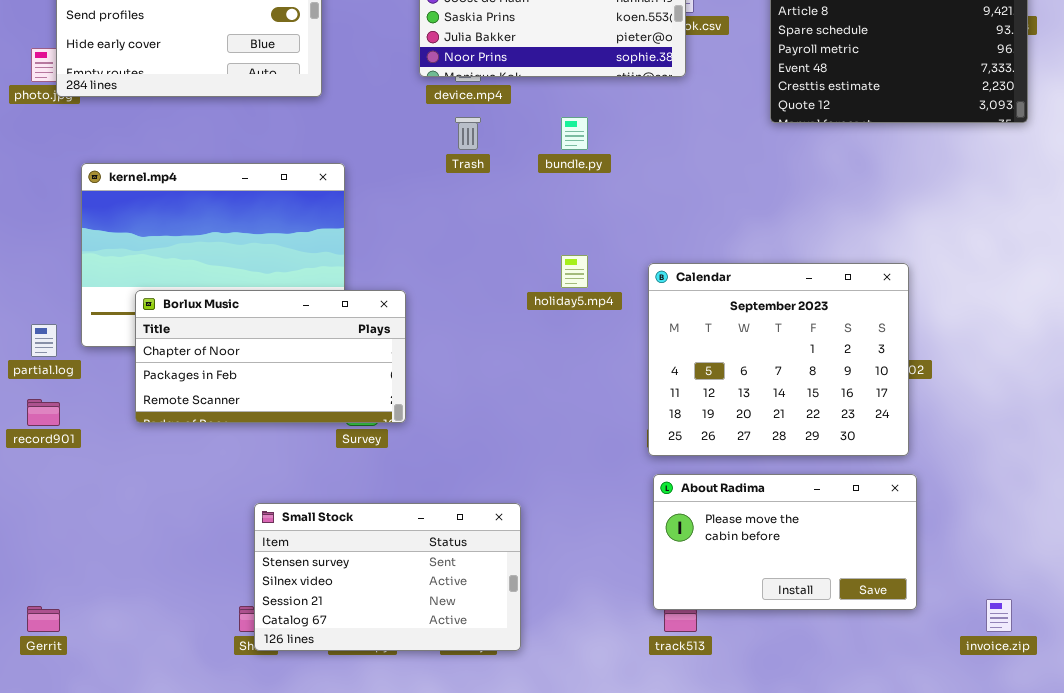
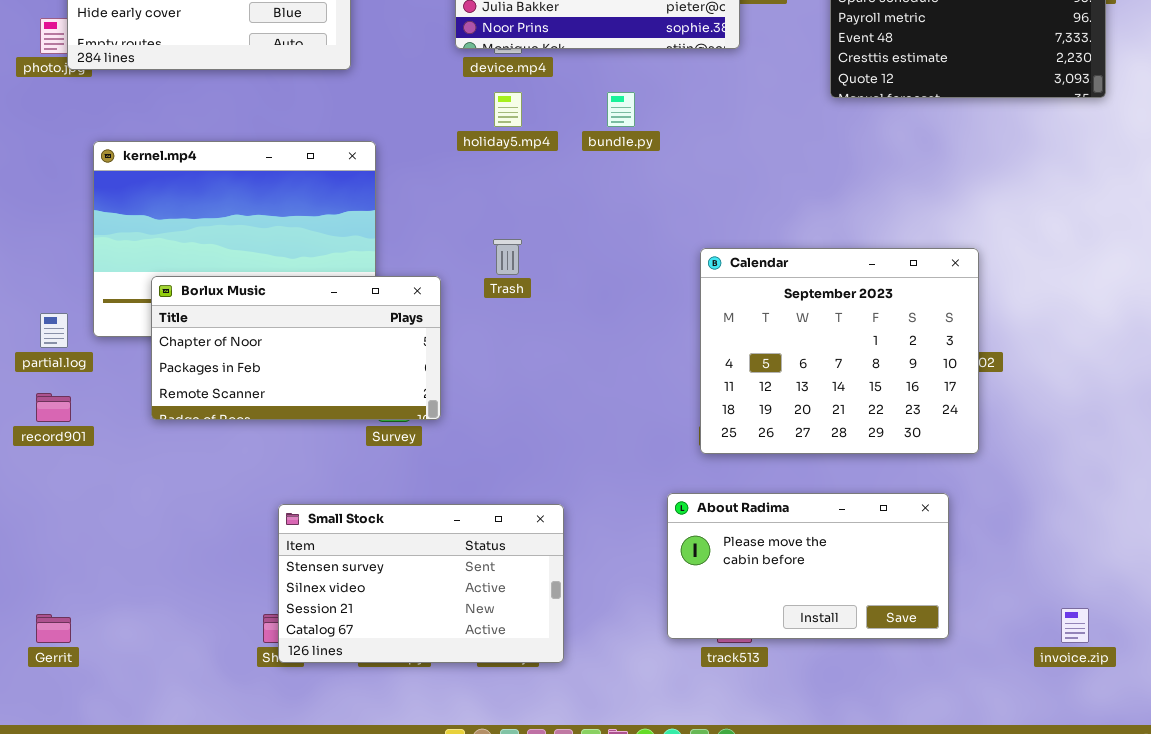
Trash: [455,117,481,150] -> [493,239,522,275], moved
holiday5.mp4: [561,255,588,288] -> [494,92,522,127], moved
About Radima: [653,474,917,610] -> [667,493,949,639], moved

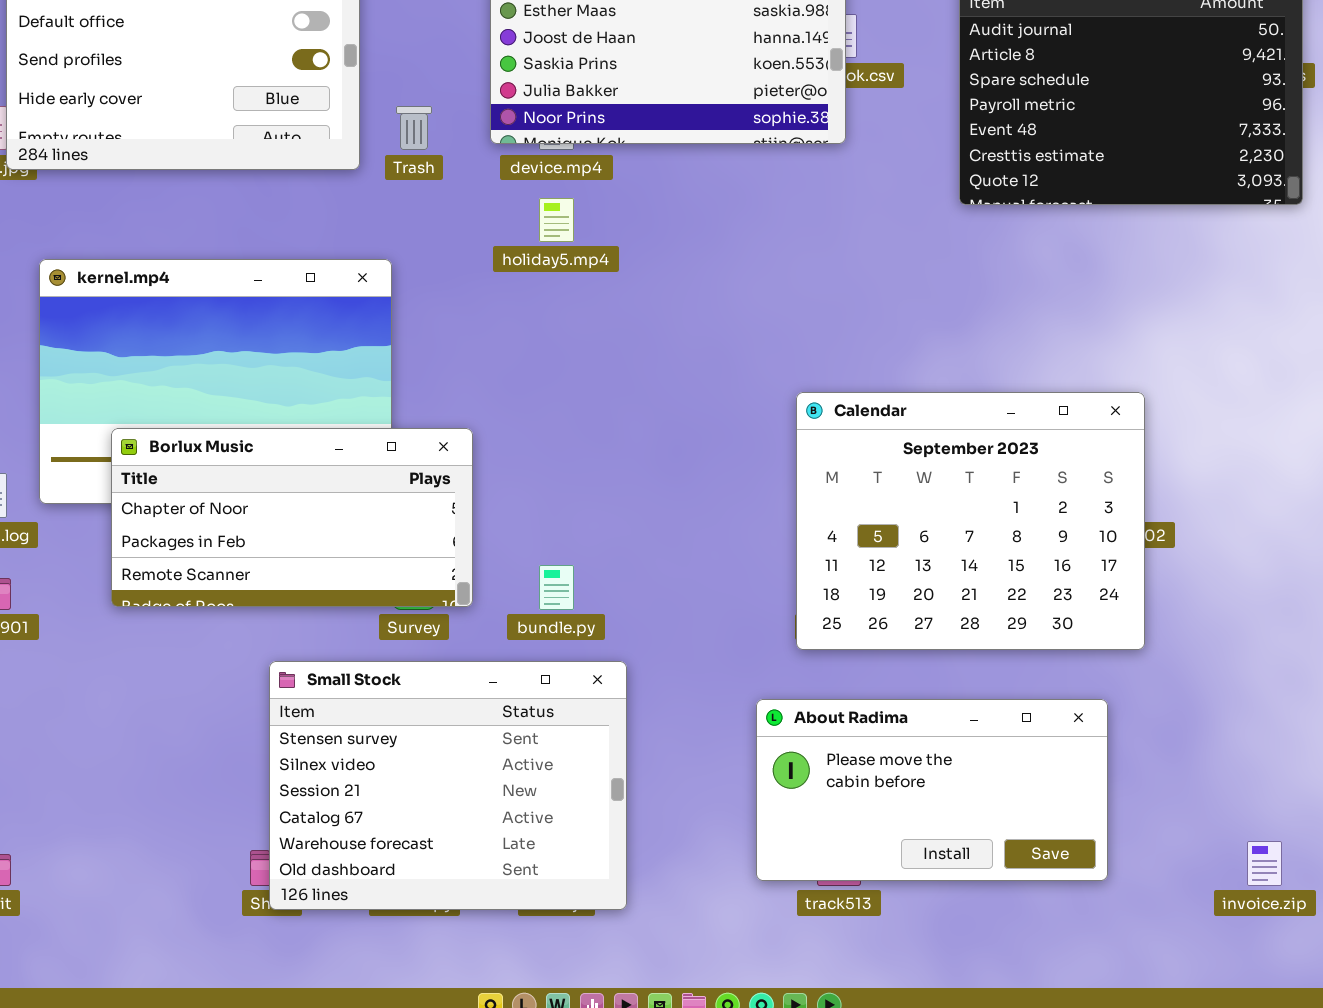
bundle.py: [607,92,635,127] -> [539,565,574,610], moved
Trash: [493,239,522,275] -> [396,106,432,150], moved
Small Stock: [278,504,564,663] -> [269,661,627,910], resized

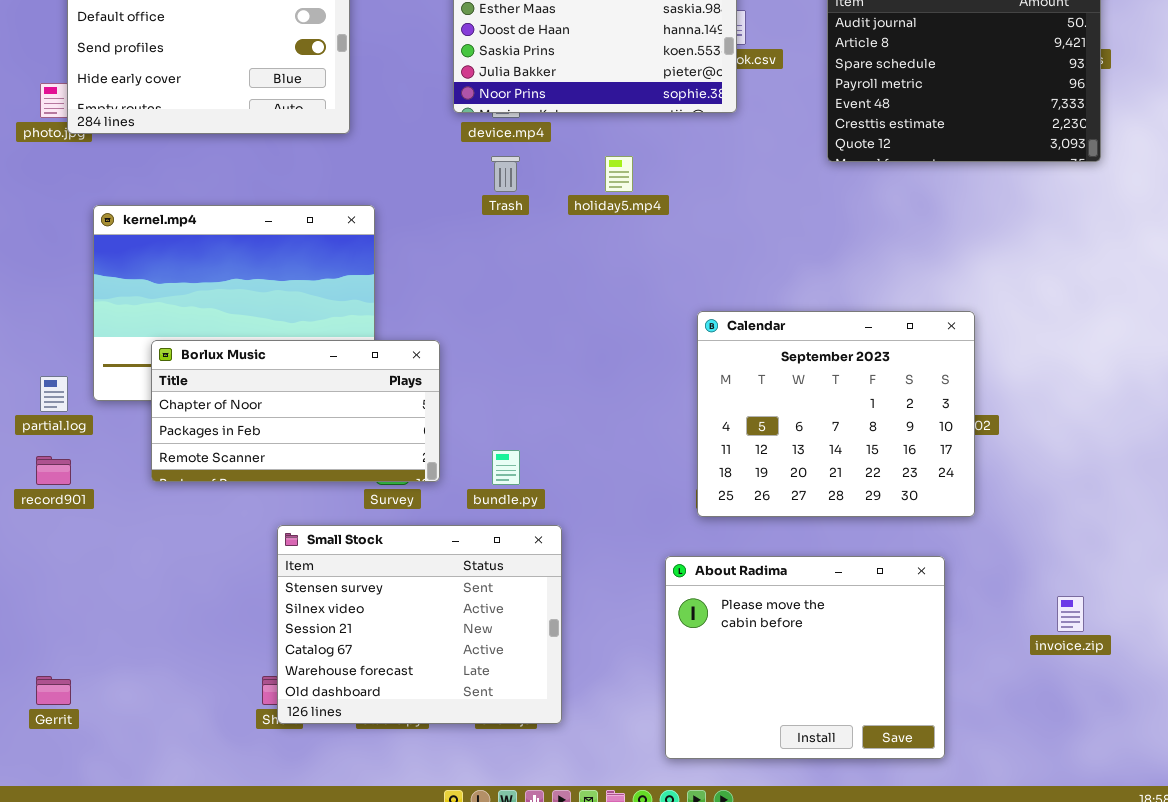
Trash: [396,106,432,150] -> [491,156,520,192], moved
holiday5.mp4: [539,198,574,242] -> [605,156,633,192], moved
About Radima: [756,699,1108,881] -> [665,556,945,759], resized
invoice.zip: [1247,841,1282,886] -> [1057,596,1084,632], moved

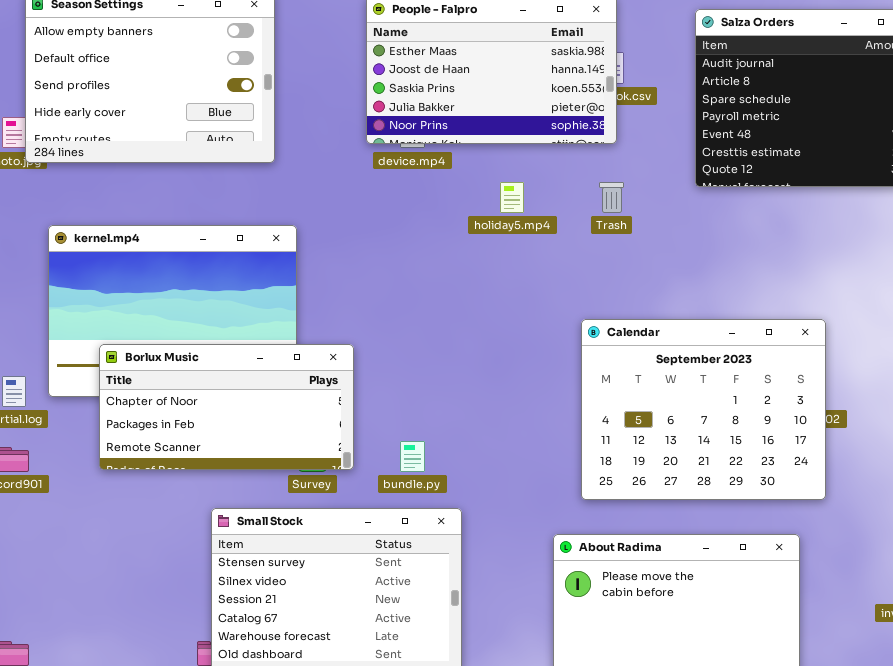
Trash: [491,156,520,192] -> [599,182,624,213], moved

